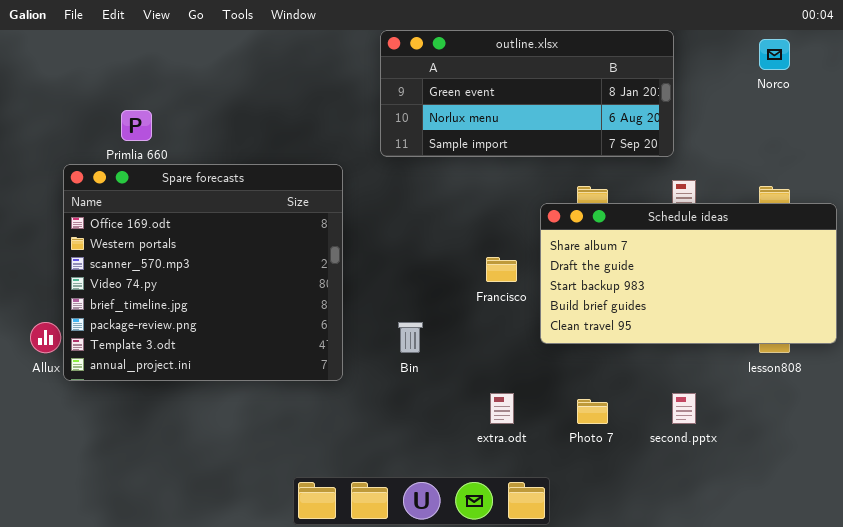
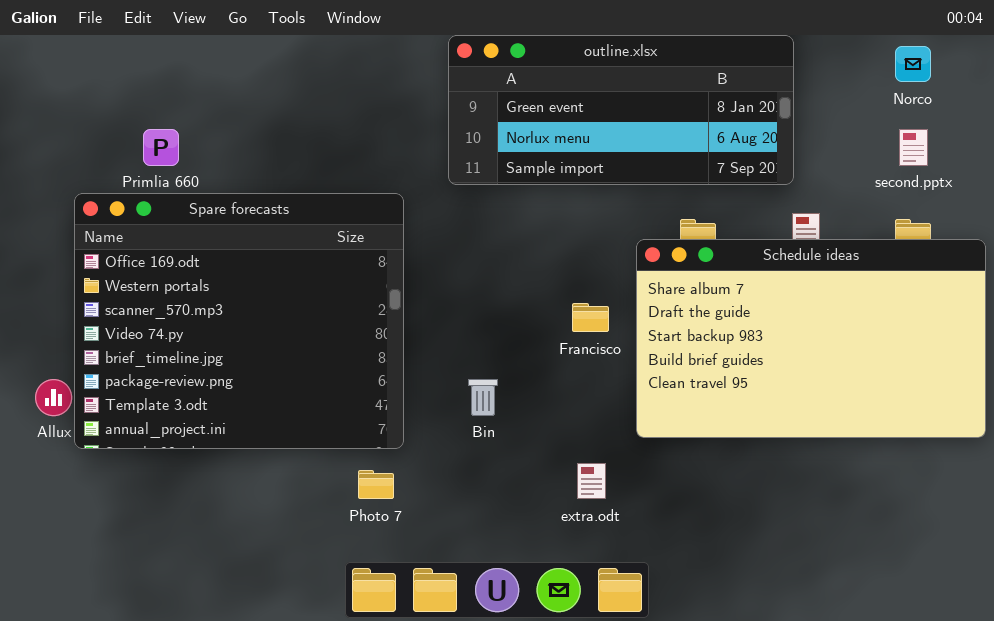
Schedule ideas: [540,203,837,344] -> [636,239,986,438], resized
second.pptx: [672,393,696,424] -> [899,129,928,166], moved
Photo 7: [577,399,608,424] -> [358,470,394,499], moved

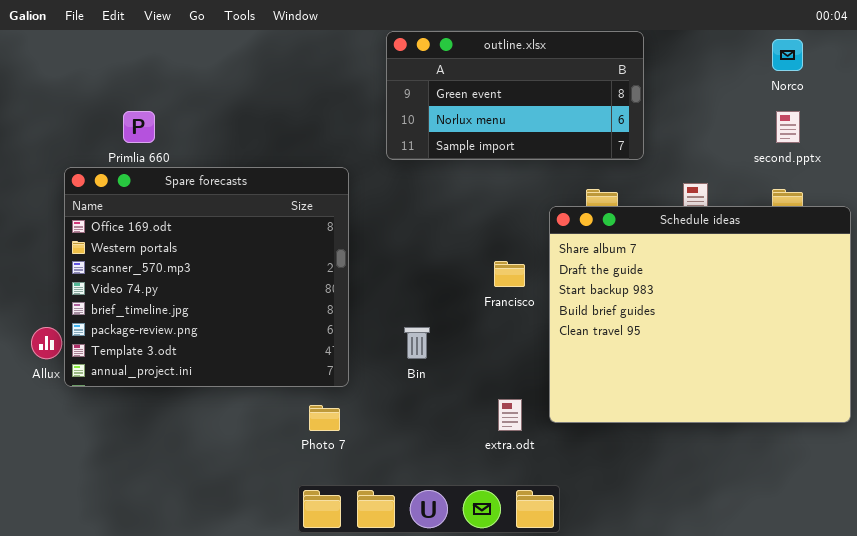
outline.xlsx: [448,35,794,185] -> [386,31,644,160], resized
Schedule ideas: [636,239,986,438] -> [549,206,851,423], resized

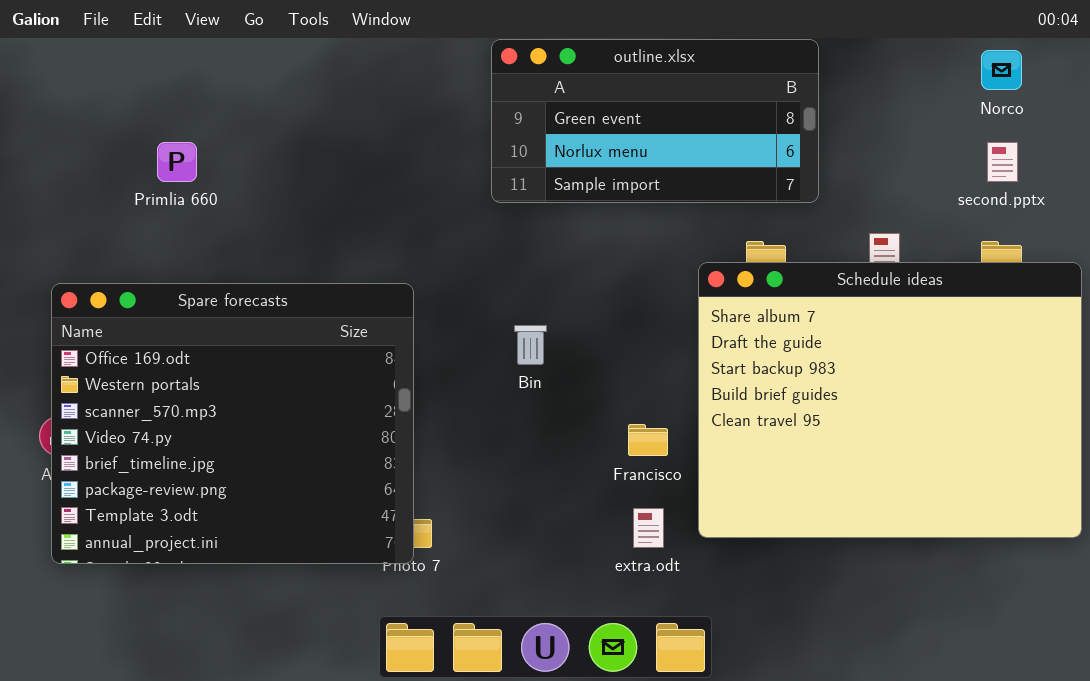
Spare forecasts: [64,167,349,387] -> [51,283,414,564], moved
Francisco: [494,261,525,287] -> [628,424,668,456], moved
Bin: [404,327,430,359] -> [514,325,547,365], moved

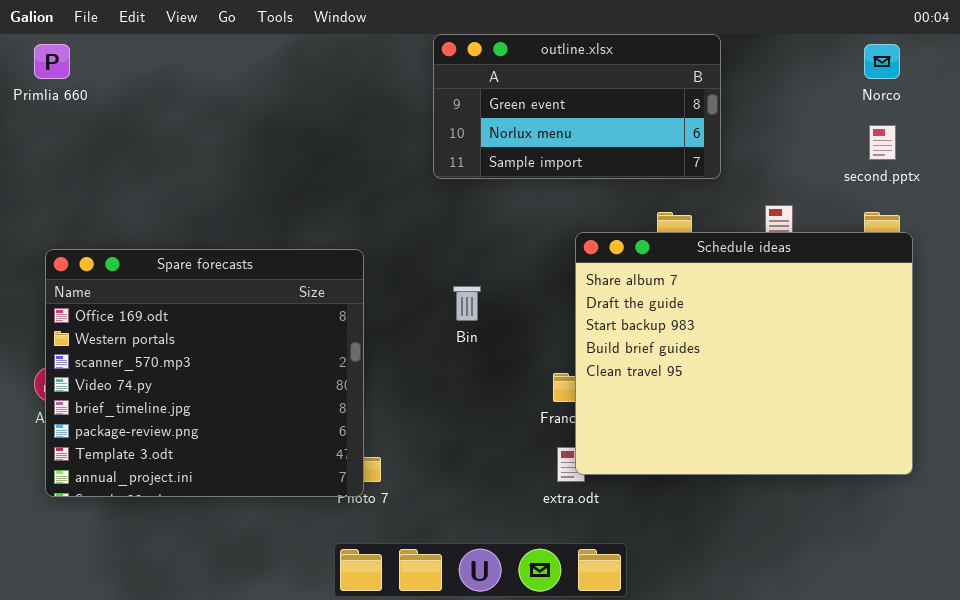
Primlia 660: [157,142,197,182] -> [34,44,70,79], moved
Schedule ideas: [698,262,1082,538] -> [575,232,913,475], moved

